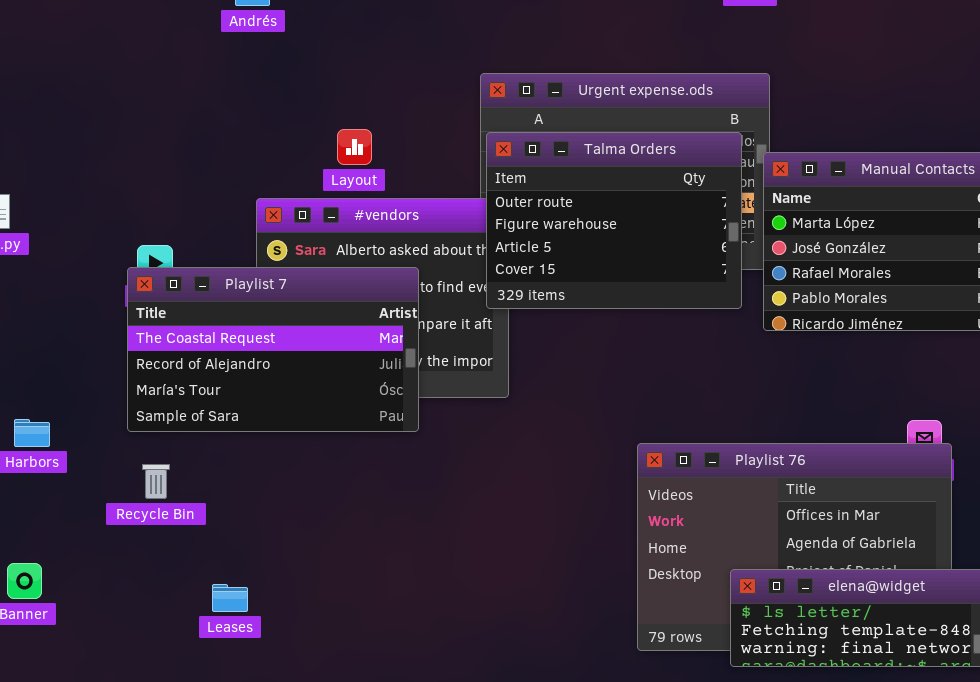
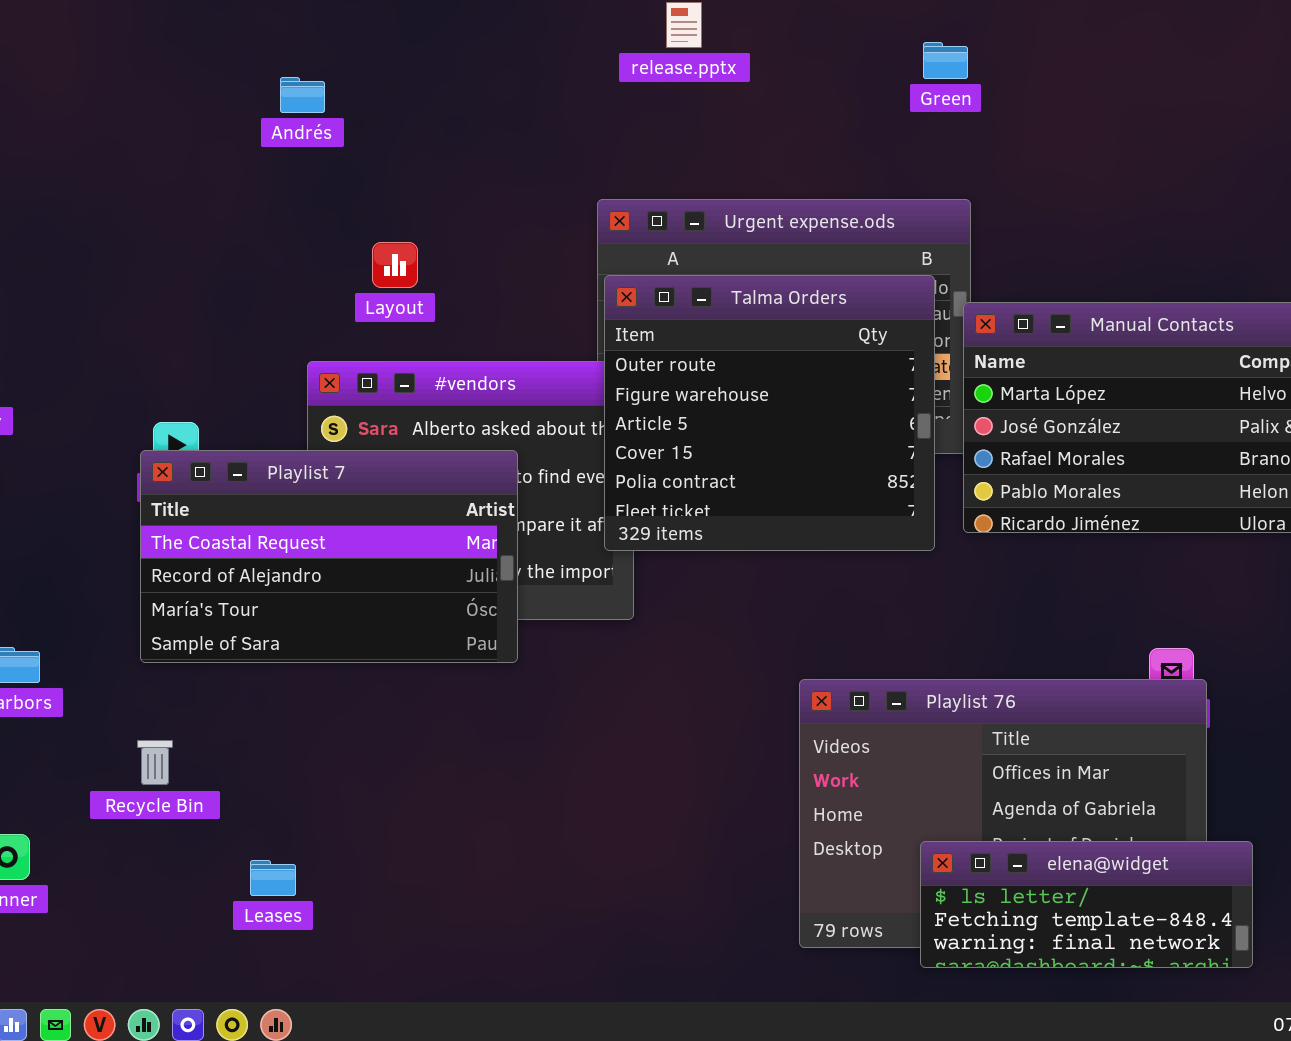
Layout: [337,129,372,165] -> [372,242,418,288], moved
Talma Orders: [486,132,742,309] -> [604,275,935,551], resized
Recycle Bin: [142,464,170,499] -> [137,740,173,785], moved

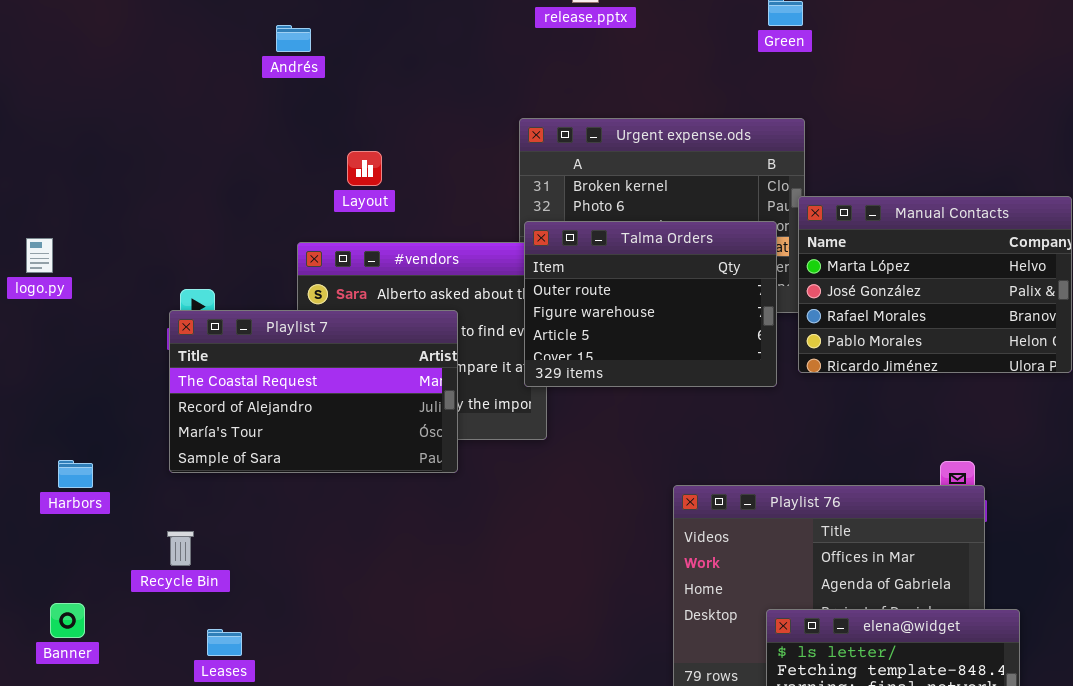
Talma Orders: [604,275,935,551] -> [524,221,777,387], resized
Leases: [250,860,296,896] -> [207,629,242,656], moved

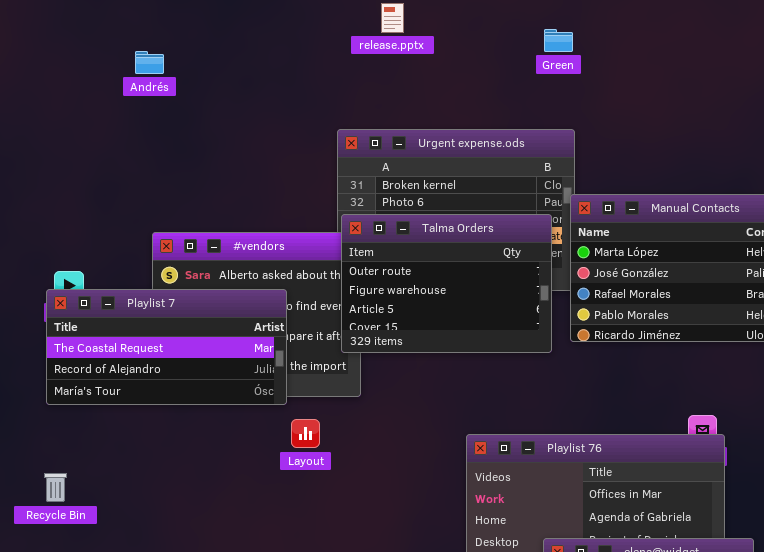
Layout: [347,151,382,186] -> [291,419,320,448], moved
Playlist 7: [169,310,458,473] -> [46,289,287,405], resized

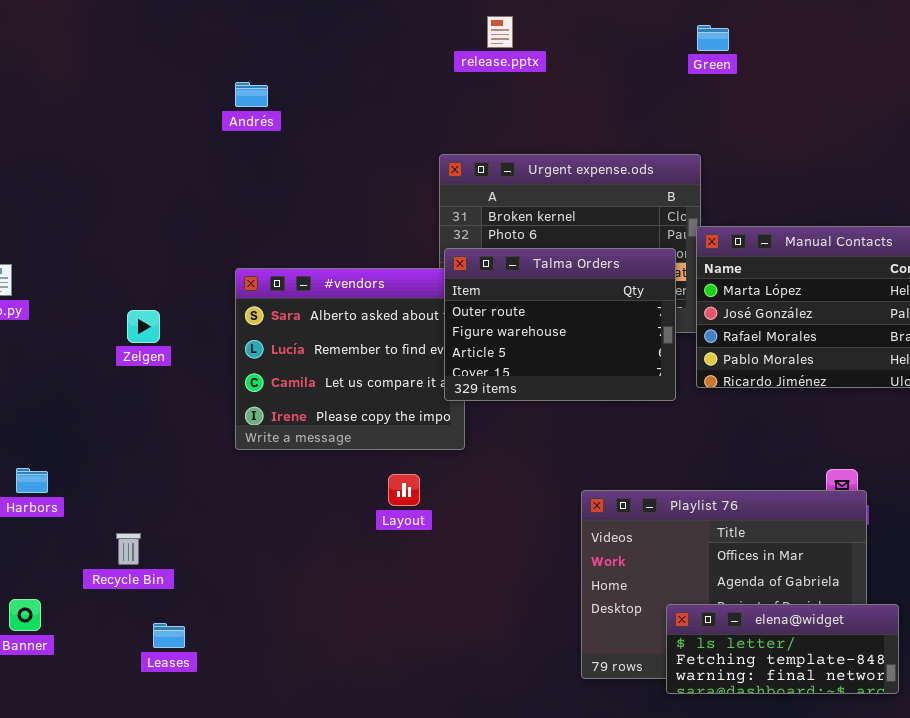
Green: [544,29,573,52] -> [697,25,729,51], moved
Andrés: [135,51,164,74] -> [235,82,268,107], moved
Playlist 7: [46,289,287,405] -> none, closed

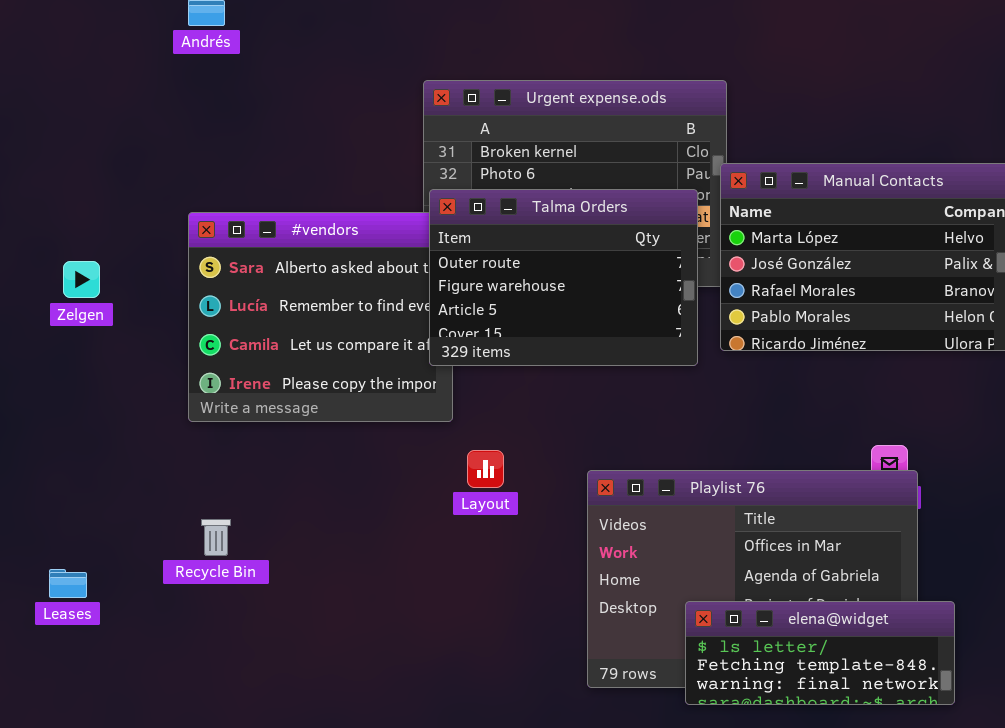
Layout: [388,474,420,506] -> [467,450,504,488], moved
Recycle Bin: [116,533,141,565] -> [201,519,231,556], moved
Leases: [153,623,185,648] -> [49,569,87,598], moved

